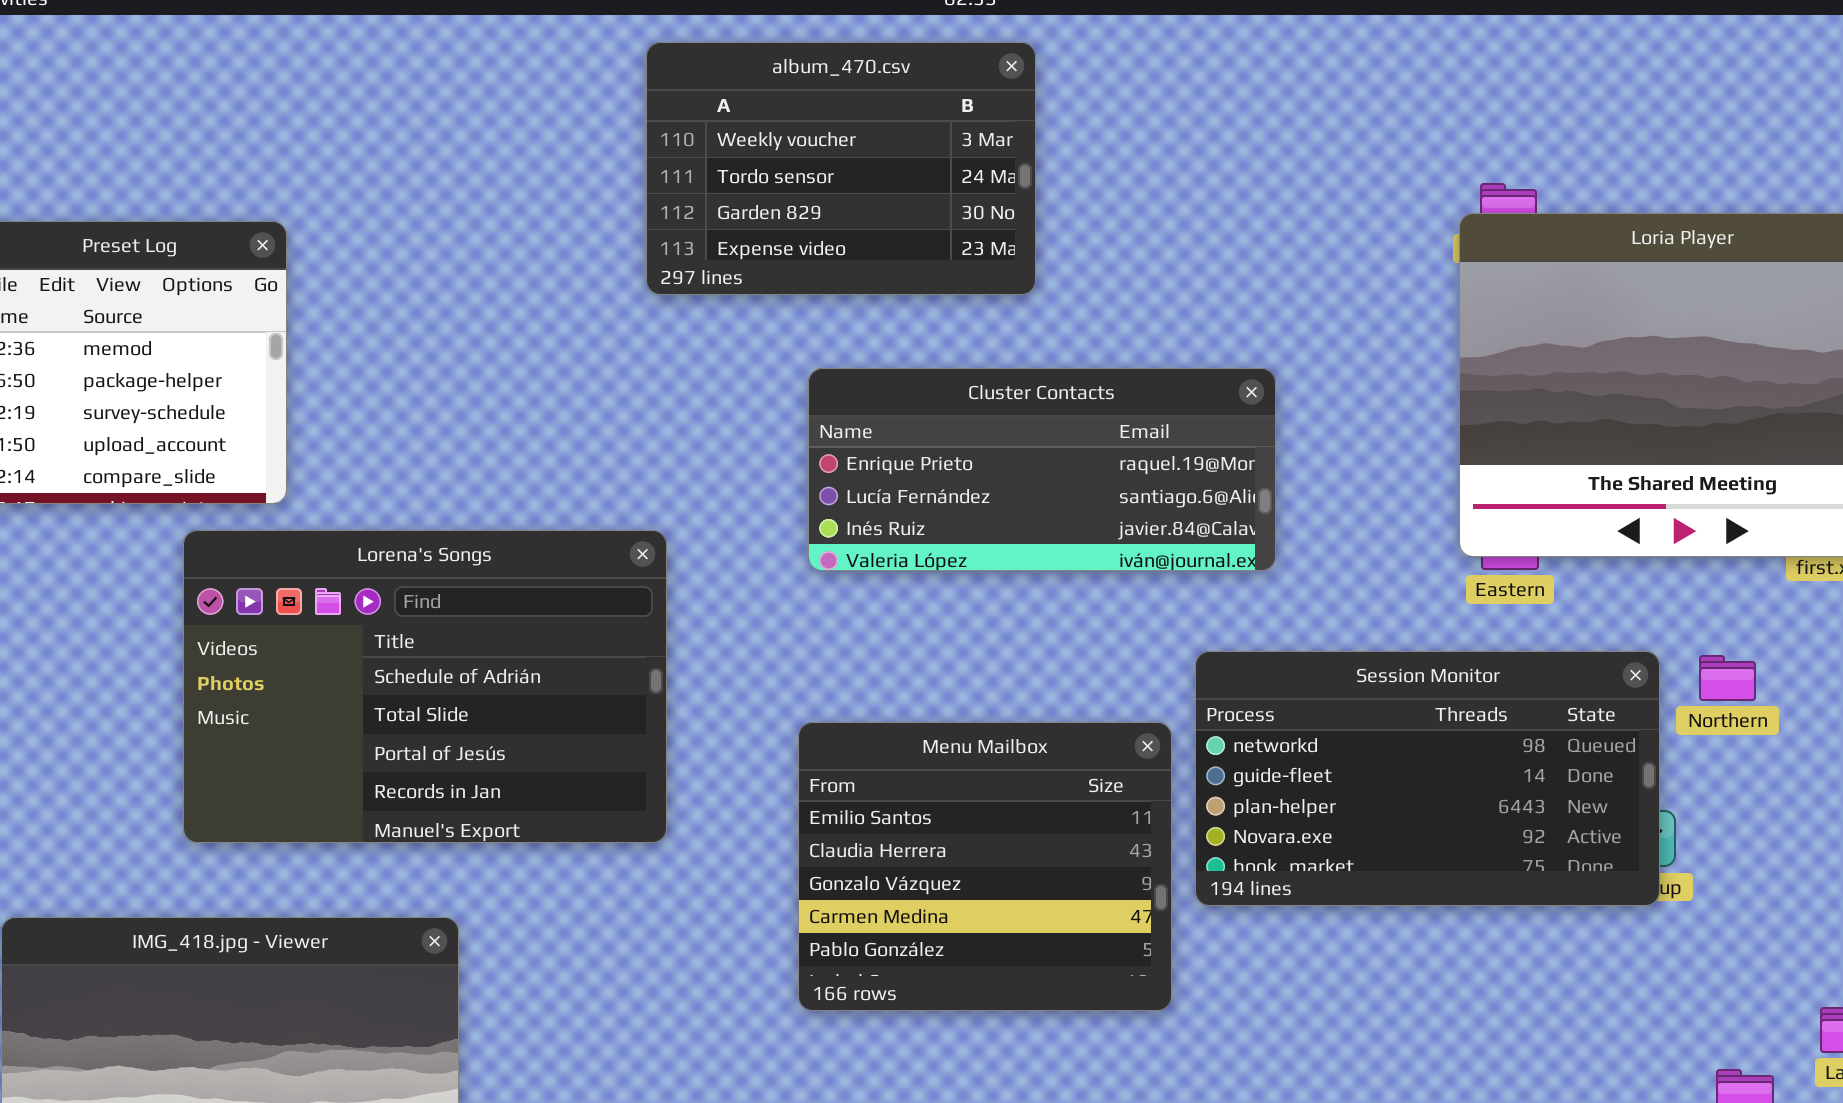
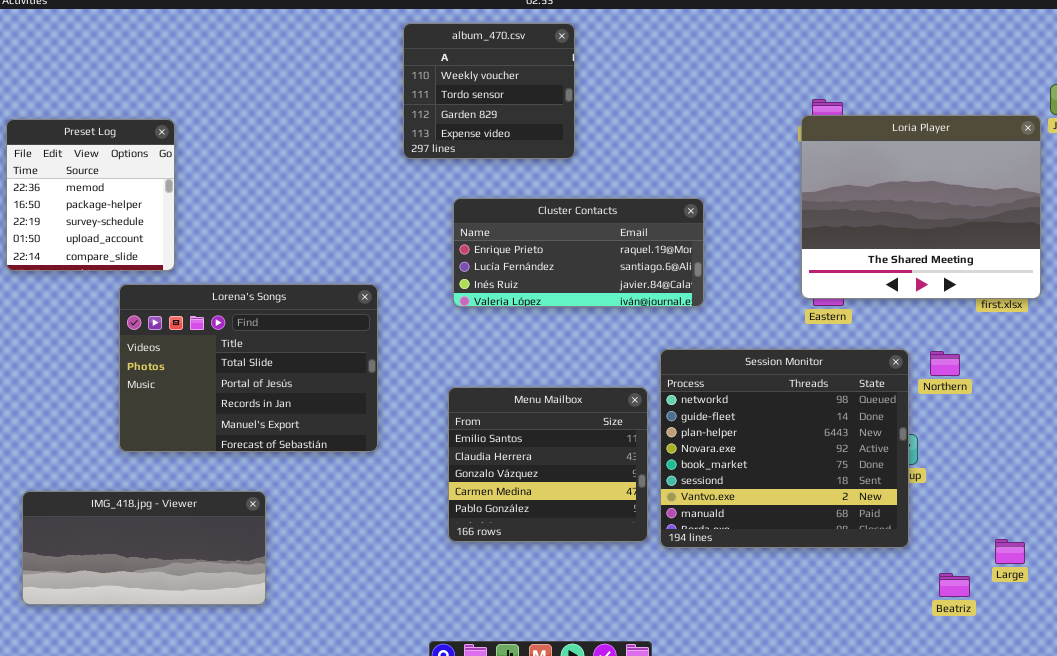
album_470.csv: [646,42,1036,295] -> [403,23,575,159], resized
Lorena's Songs: [183,530,667,843] -> [119,284,378,452], scrolled down 1 row
Session Monitor: [1195,651,1660,906] -> [660,349,909,548], resized

